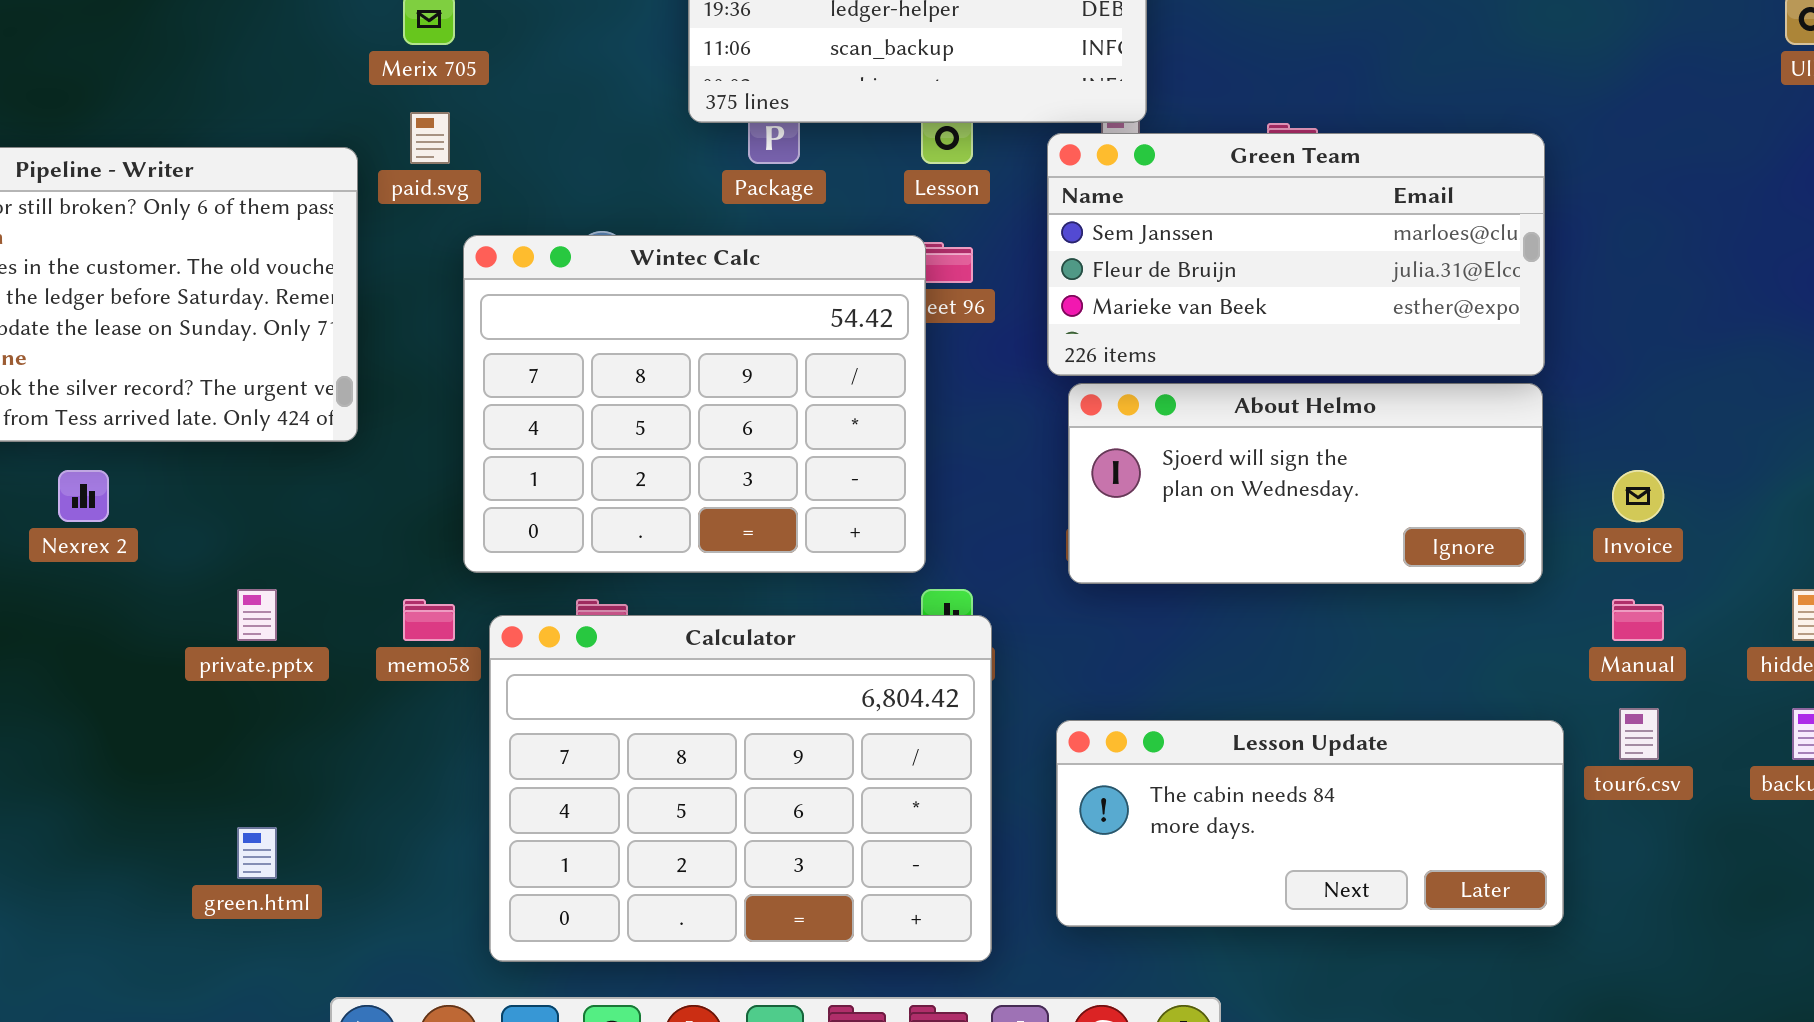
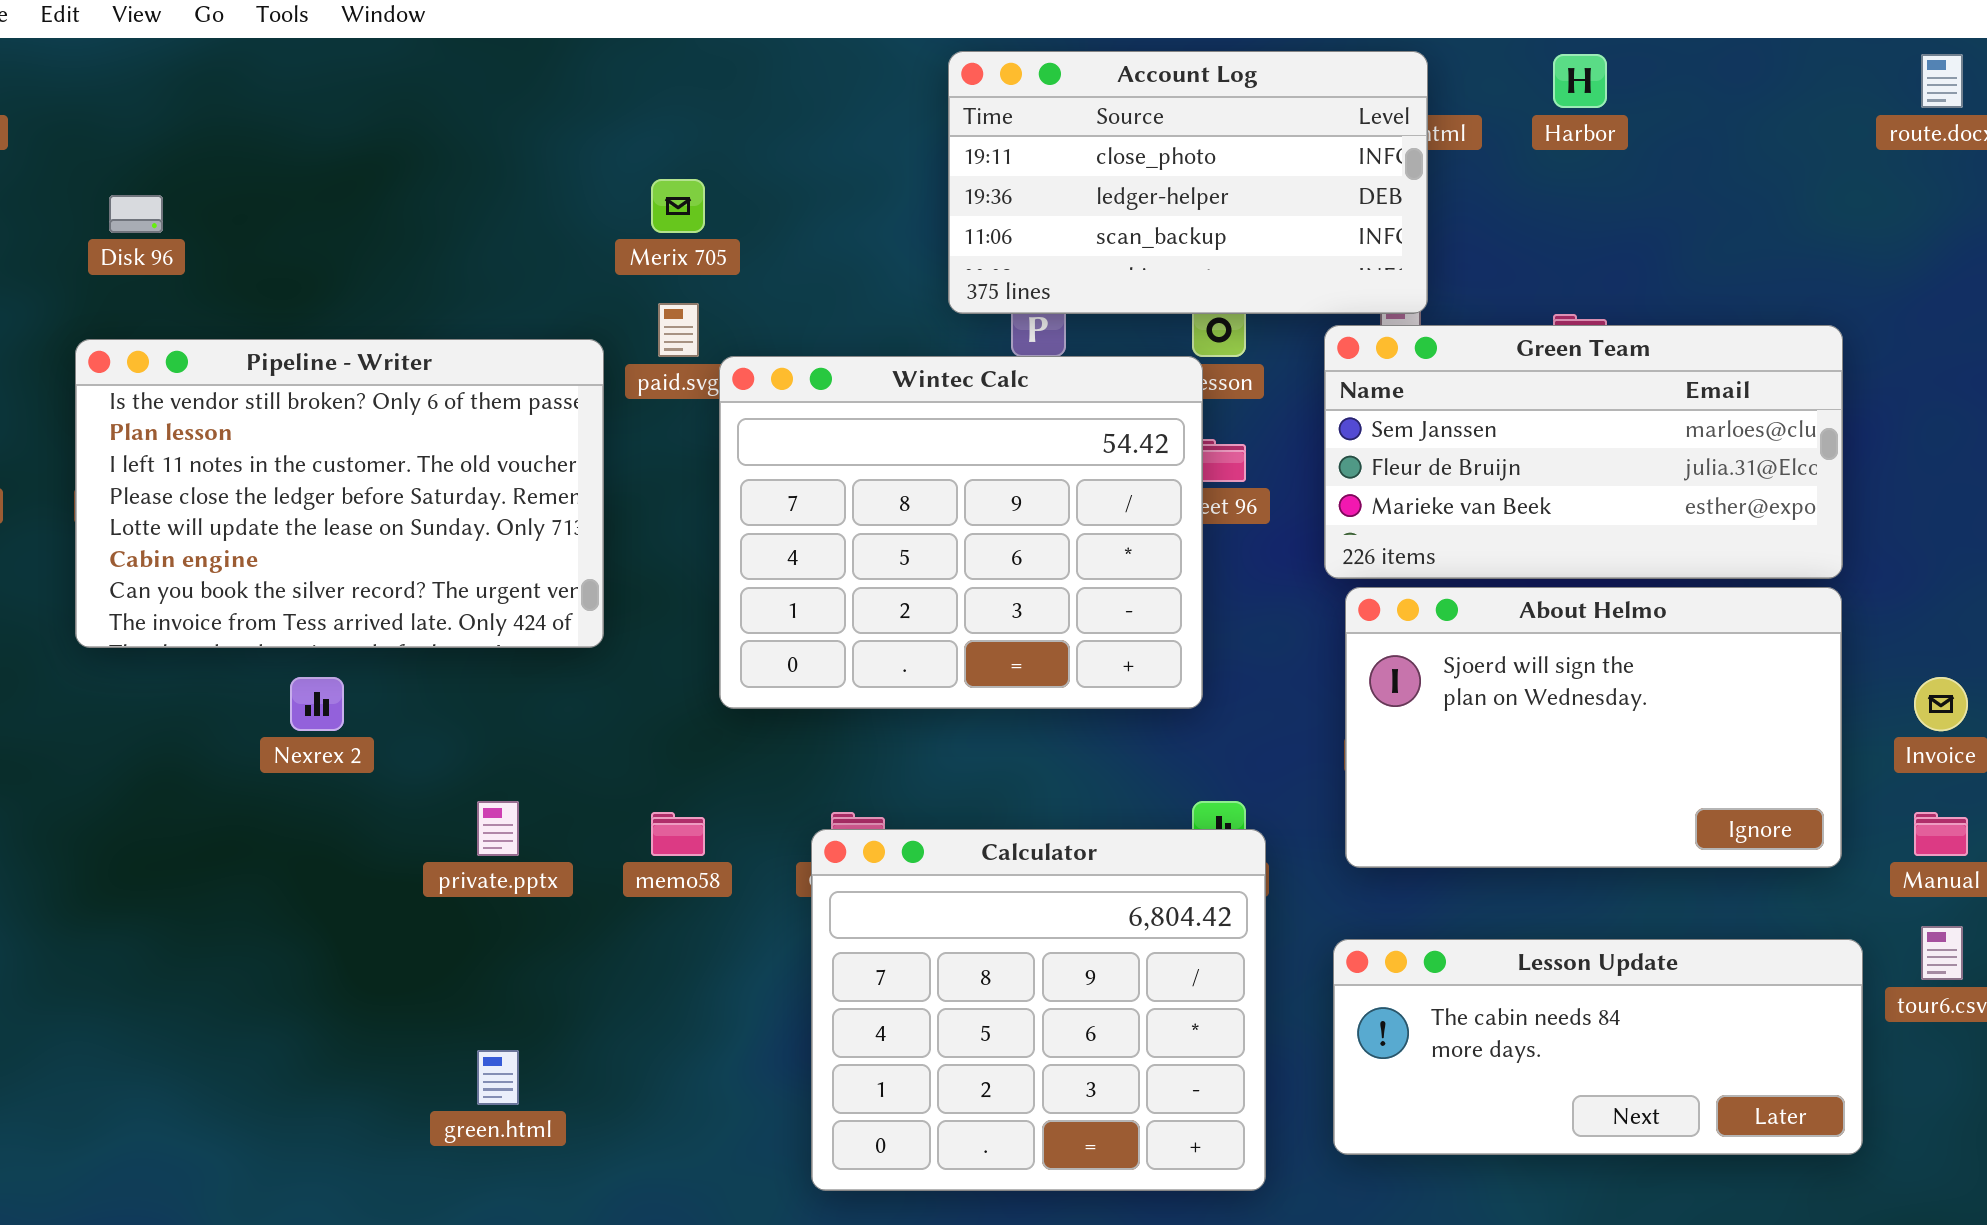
Wintec Calc: [463,235,926,573] -> [719,356,1203,709], moved
About Helmo: [1068,383,1543,584] -> [1345,587,1842,868], resized
Calculator: [489,615,992,962] -> [811,829,1266,1191], resized

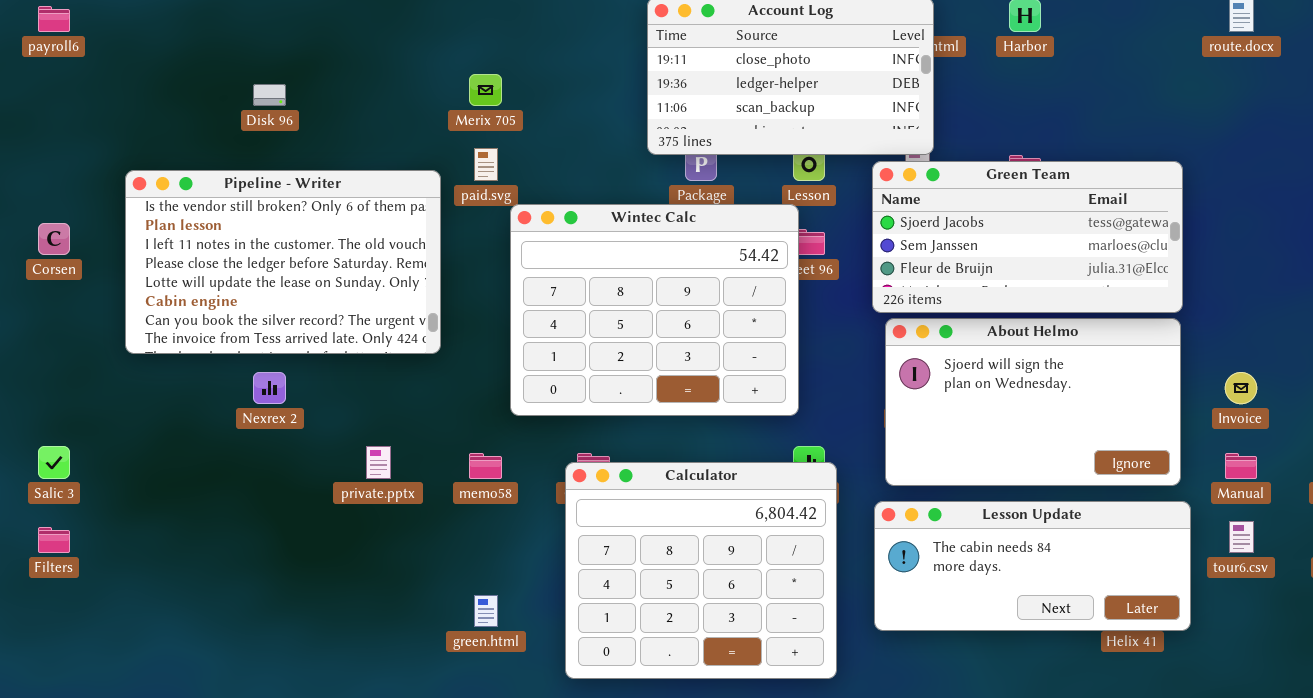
Disk 96: [109,195,163,233] -> [253,84,286,106], moved
Green Team: [1324,325,1843,579] -> [872,161,1183,313], scrolled up 1 row
Wintec Calc: [719,356,1203,709] -> [510,204,799,416], moved
Lesson Update: [1333,939,1863,1155] -> [874,501,1191,631], moved
green.html: [477,1050,519,1105] -> [474,595,498,627], moved

